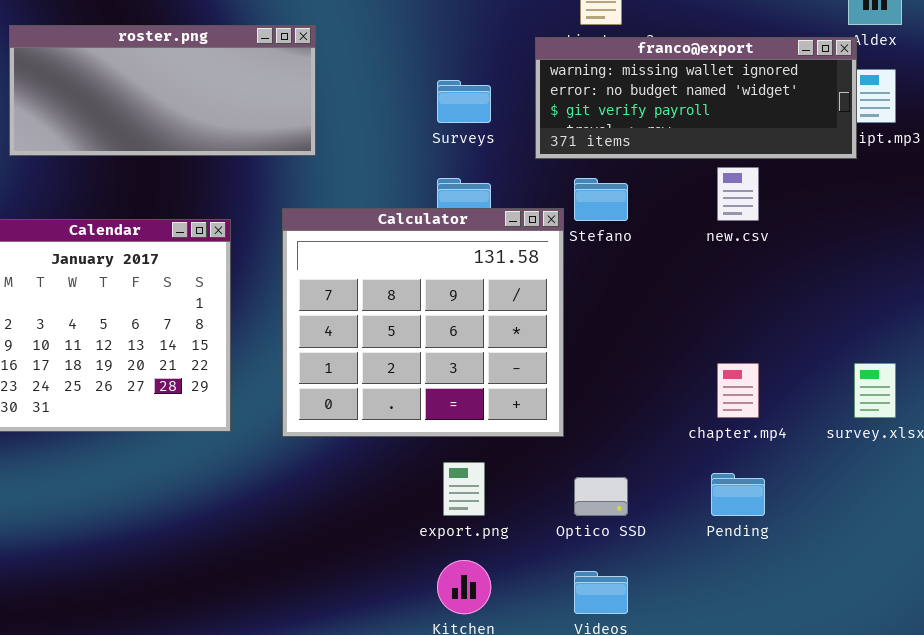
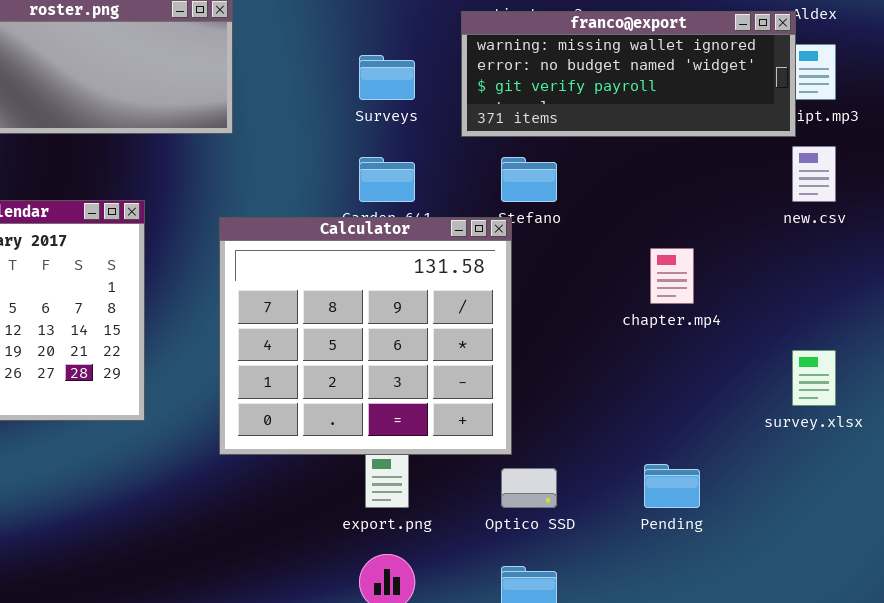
new.csv: [717,167,759,221] -> [792,146,836,202], moved
Calculator: [282,208,564,437] -> [219,217,512,455], moved
chapter.mp4: [717,363,759,418] -> [650,248,694,304], moved

